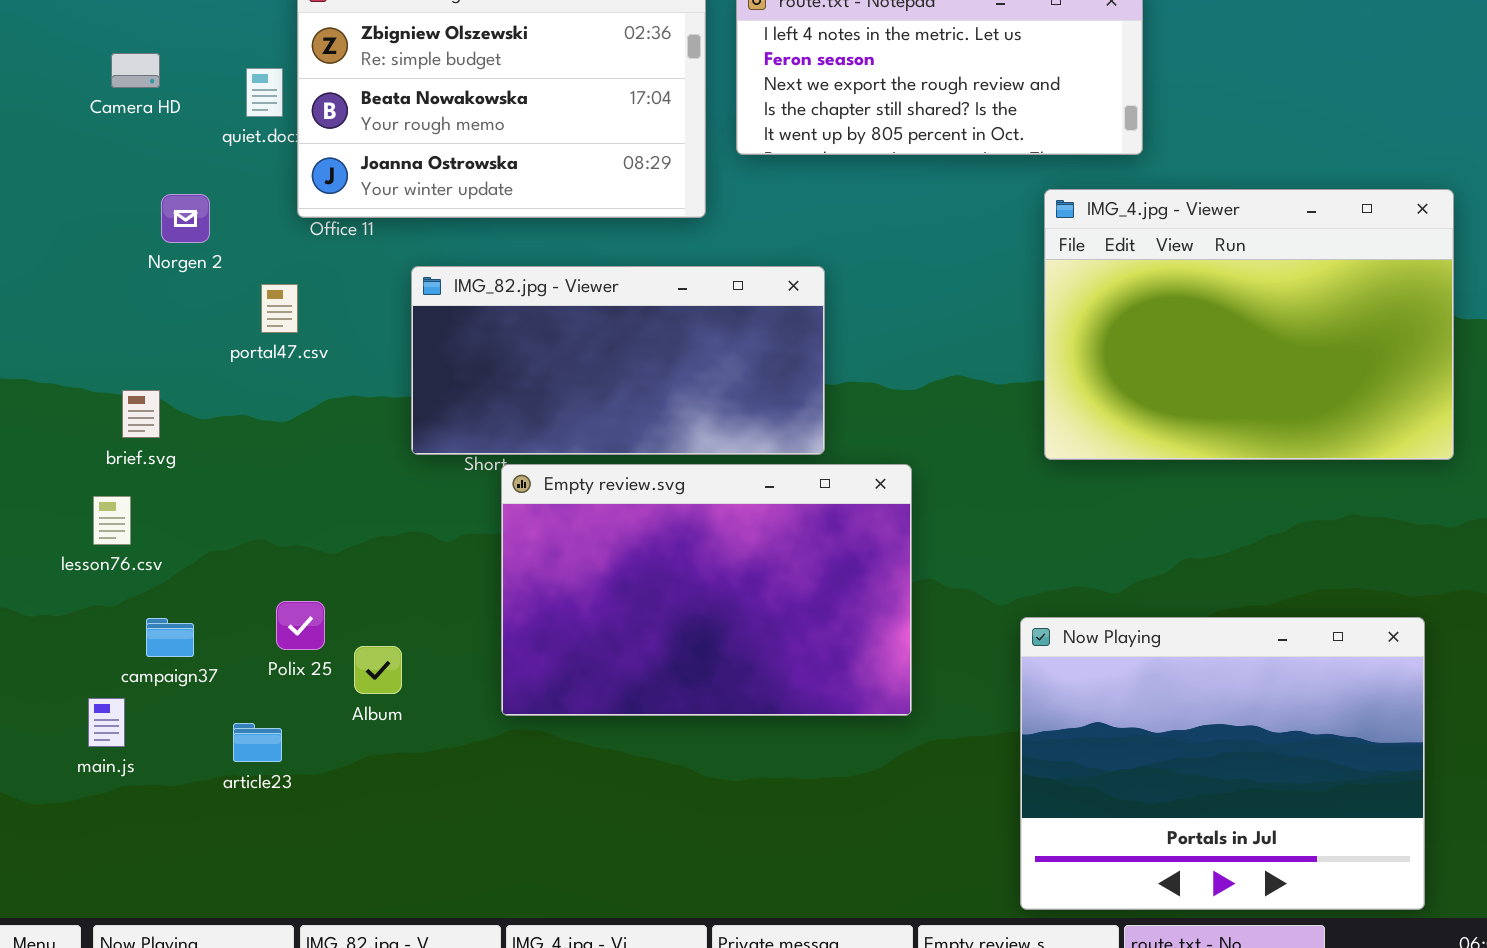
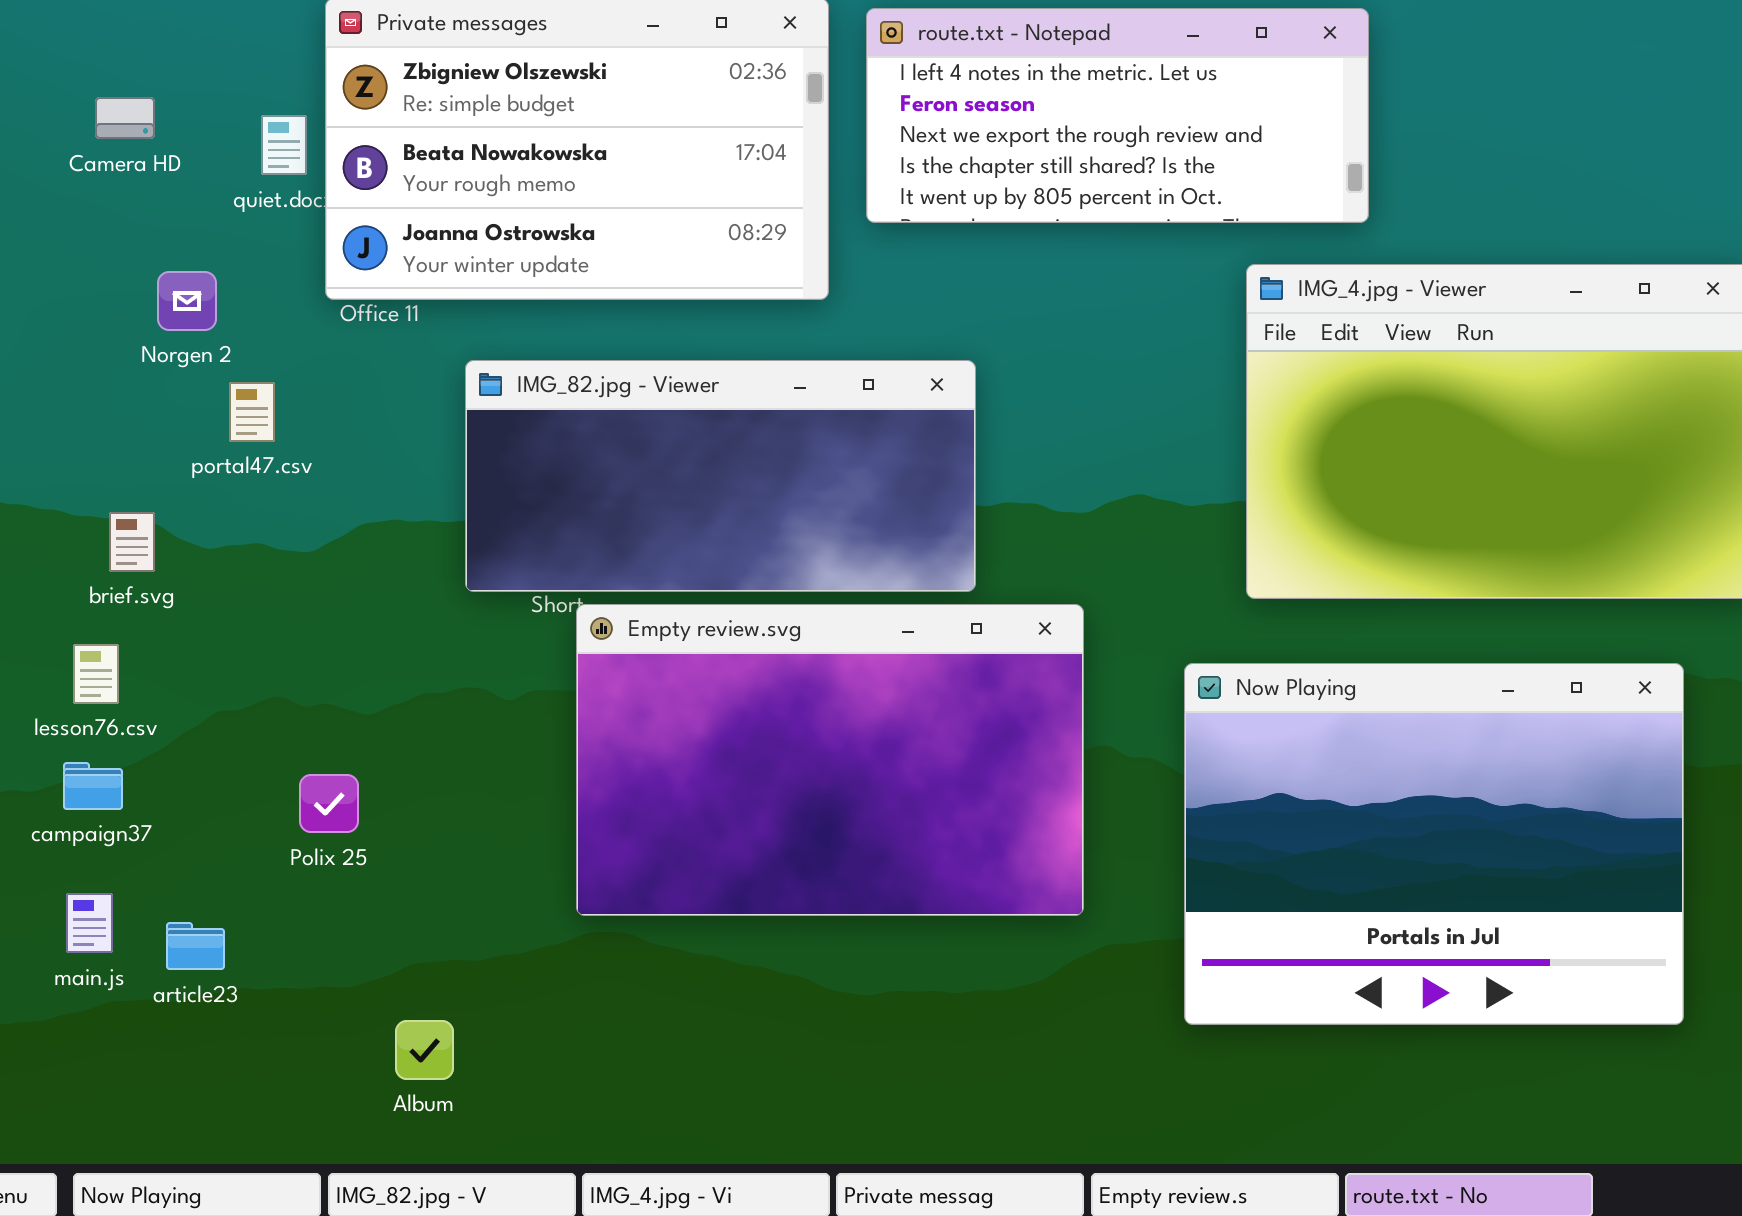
portal47.csv: [261,284,298,333] -> [229,382,275,442], moved
Now Playing: [1020,617,1425,910] -> [1184,663,1684,1025], moved
campaign37: [146,618,194,657] -> [63,762,123,810], moved
Album: [354,646,402,694] -> [395,1020,454,1080], moved
article23: [233,723,282,762] -> [166,922,225,970], moved

